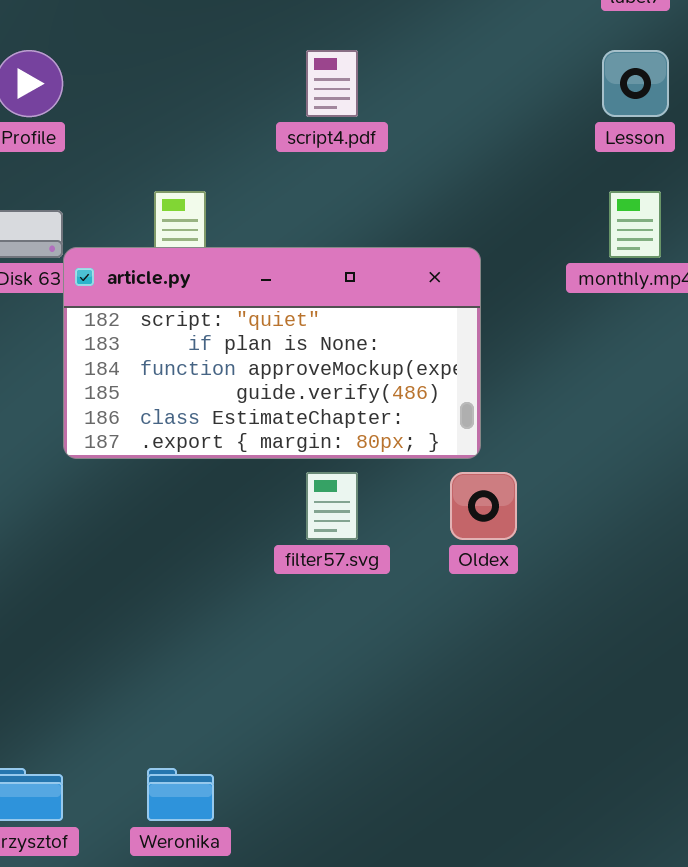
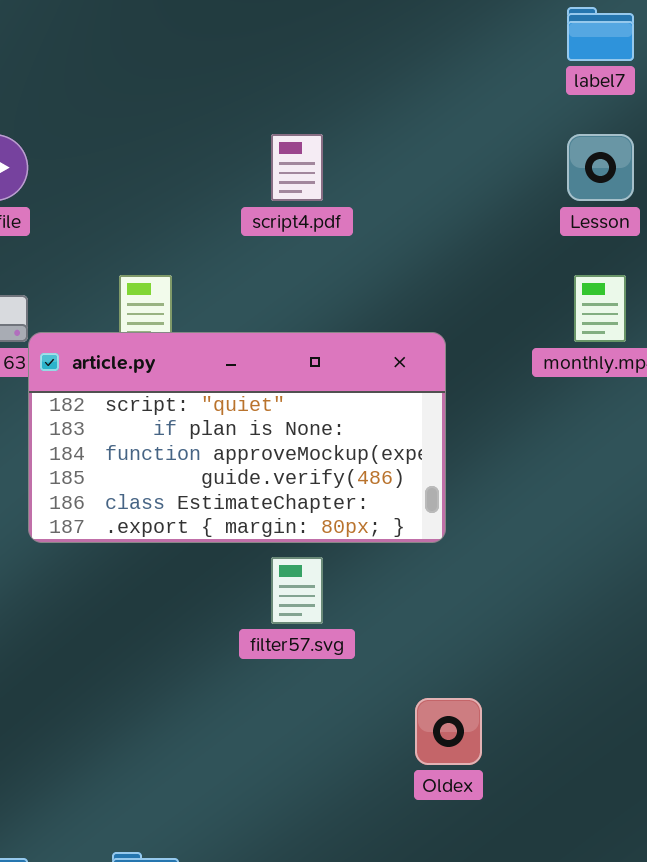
Oldex: [450,472,517,540] -> [415,698,482,765], moved

